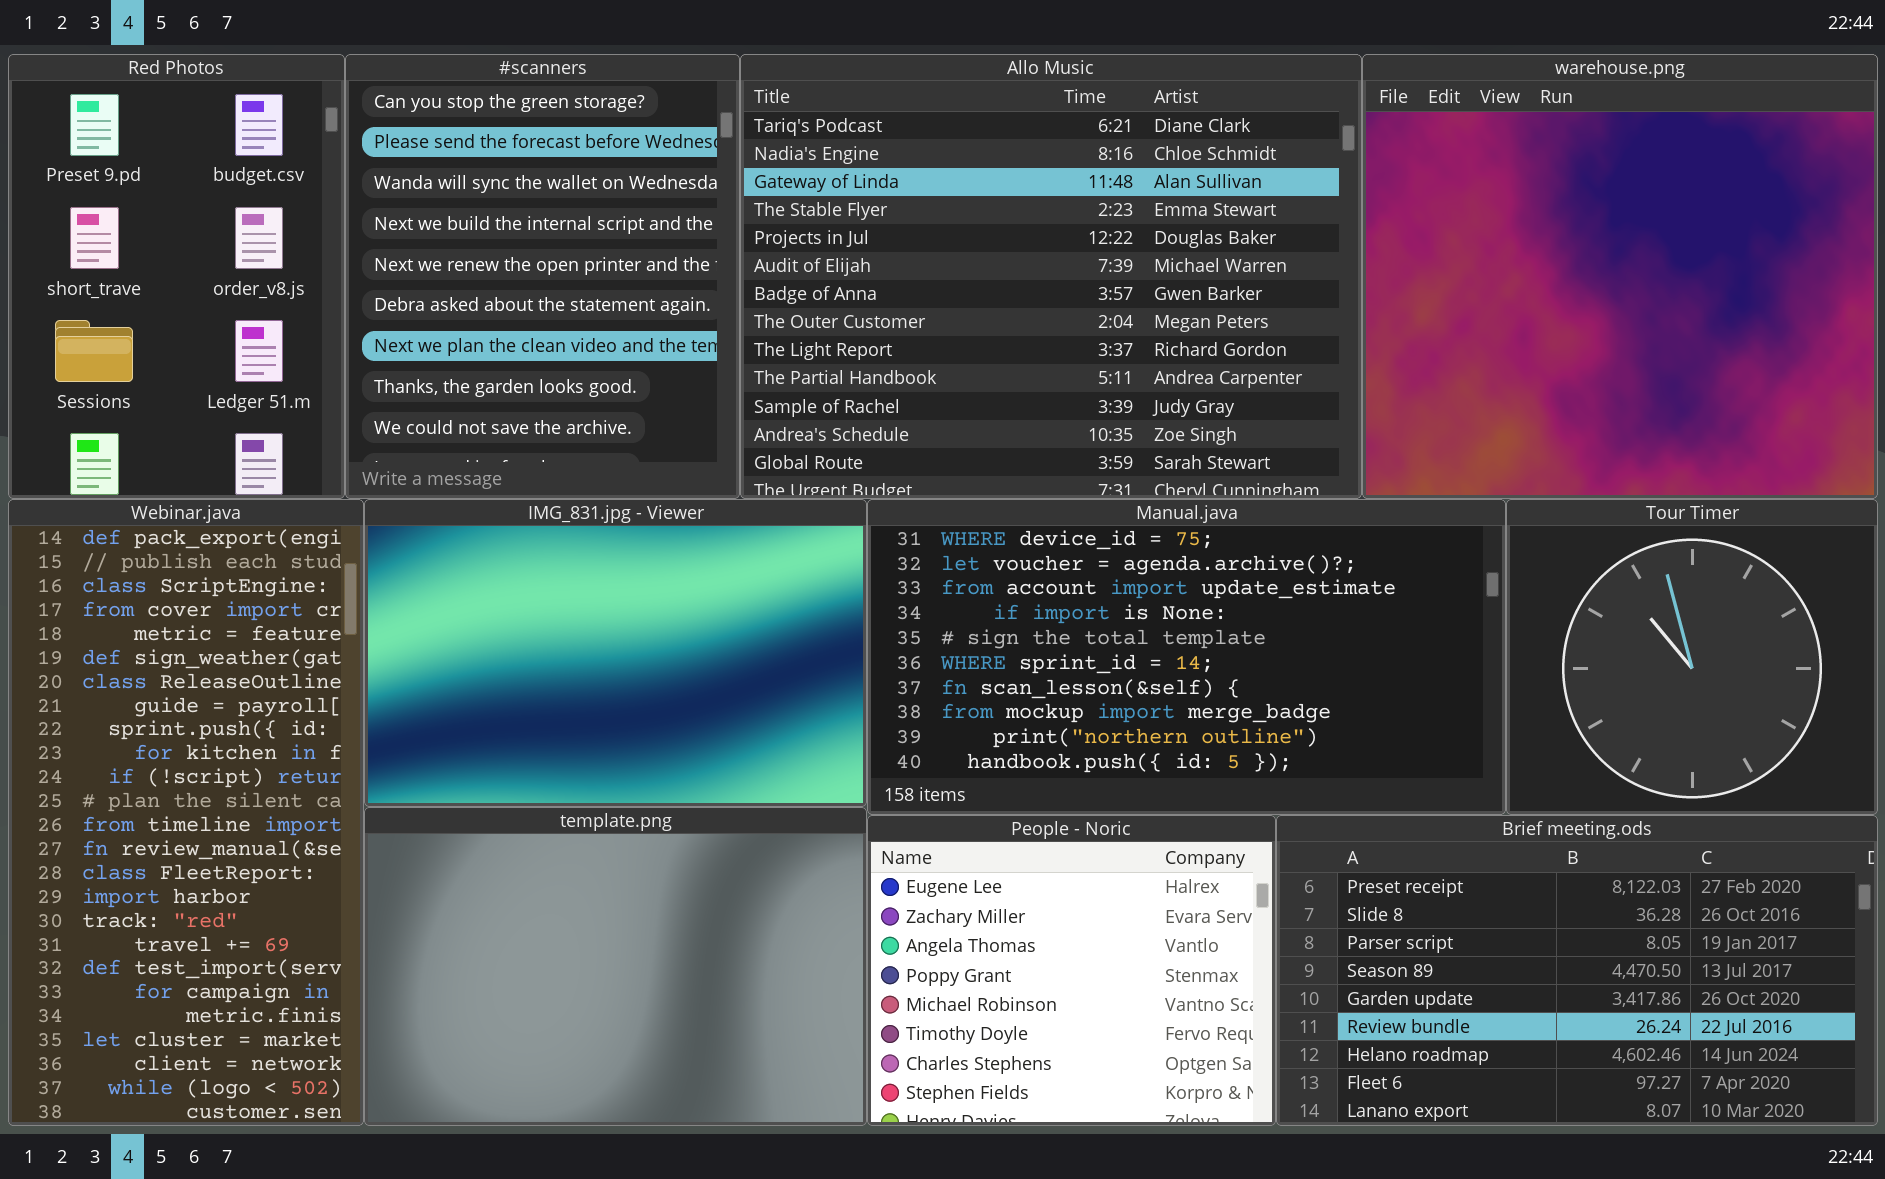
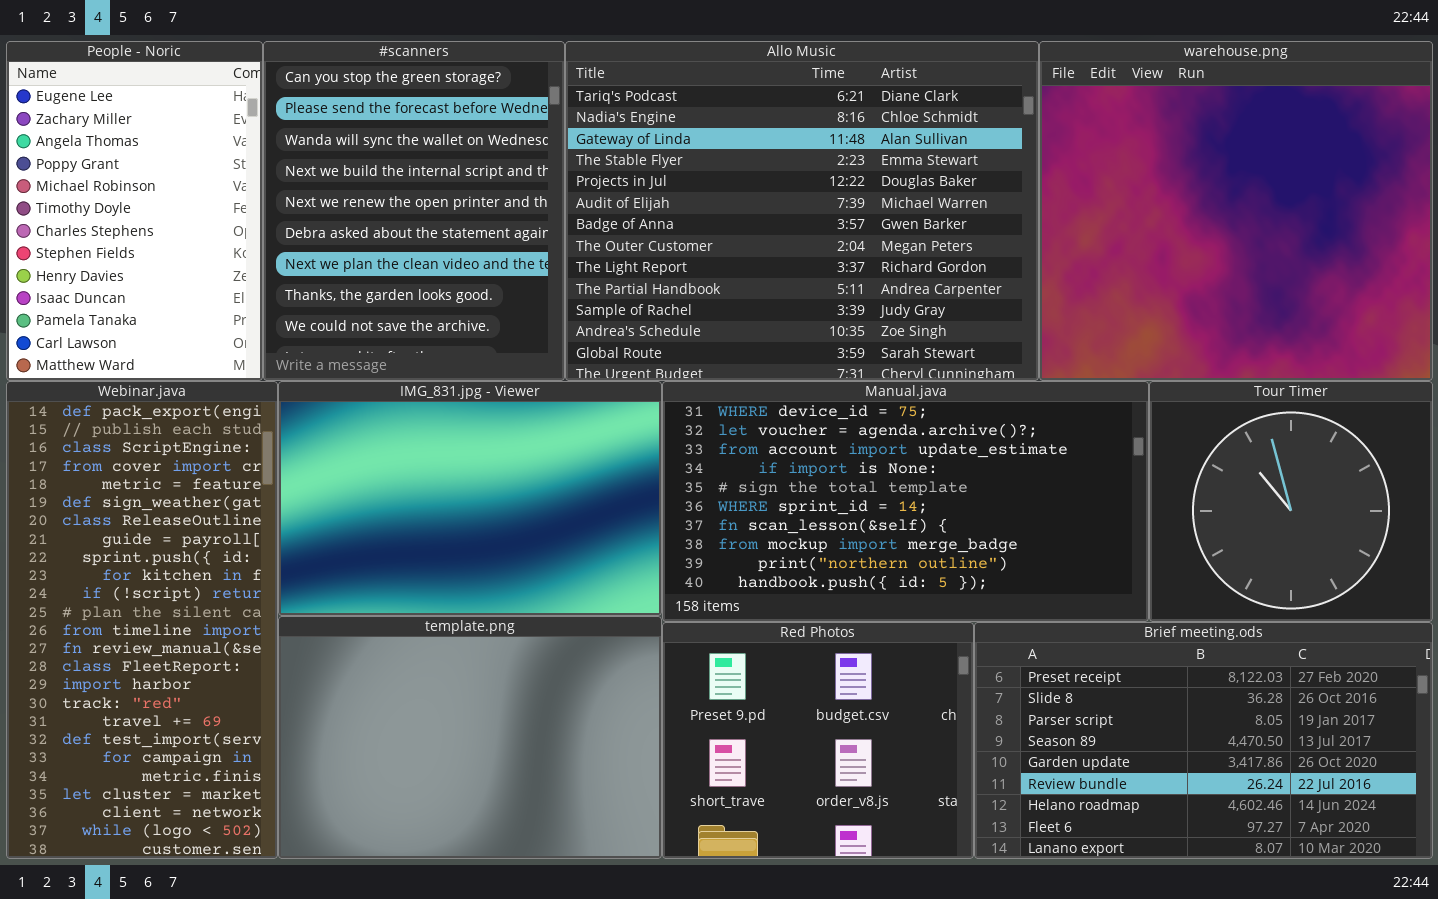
Red Photos: [8,54,345,499] -> [662,622,974,859], moved, resized
People - Noric: [867,815,1276,1126] -> [6,41,263,381], moved, resized

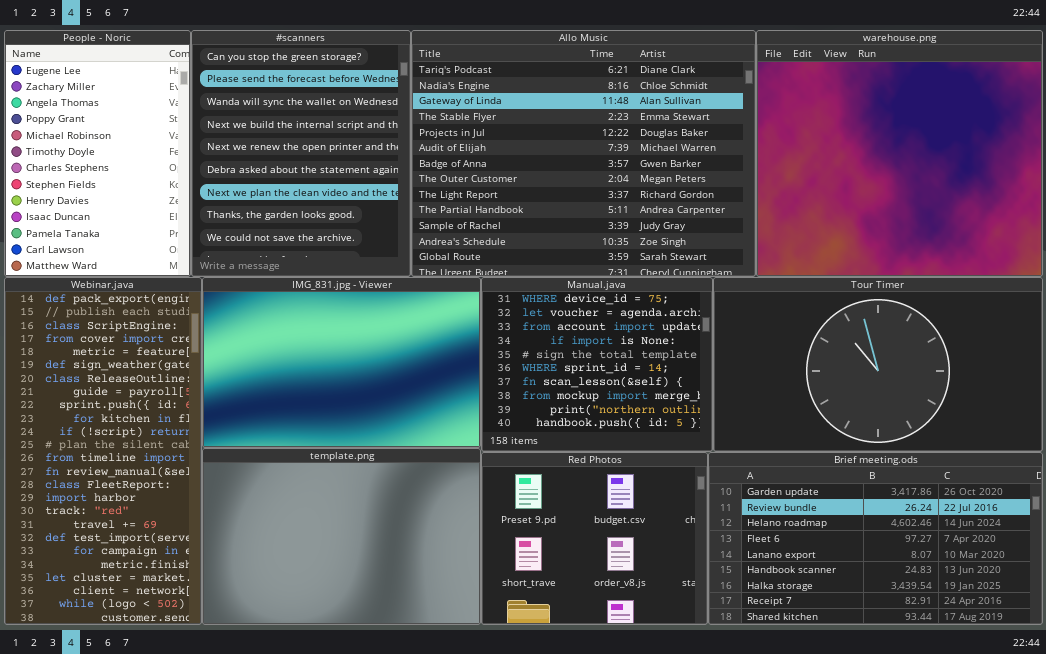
Manual.java: [662,381,1149,622] -> [481,277,713,452], resized
Tour Timer: [1149,381,1433,622] -> [713,277,1043,452], resized
Brief meeting.ods: [974,622,1433,859] -> [708,452,1043,625], scrolled down 4 rows

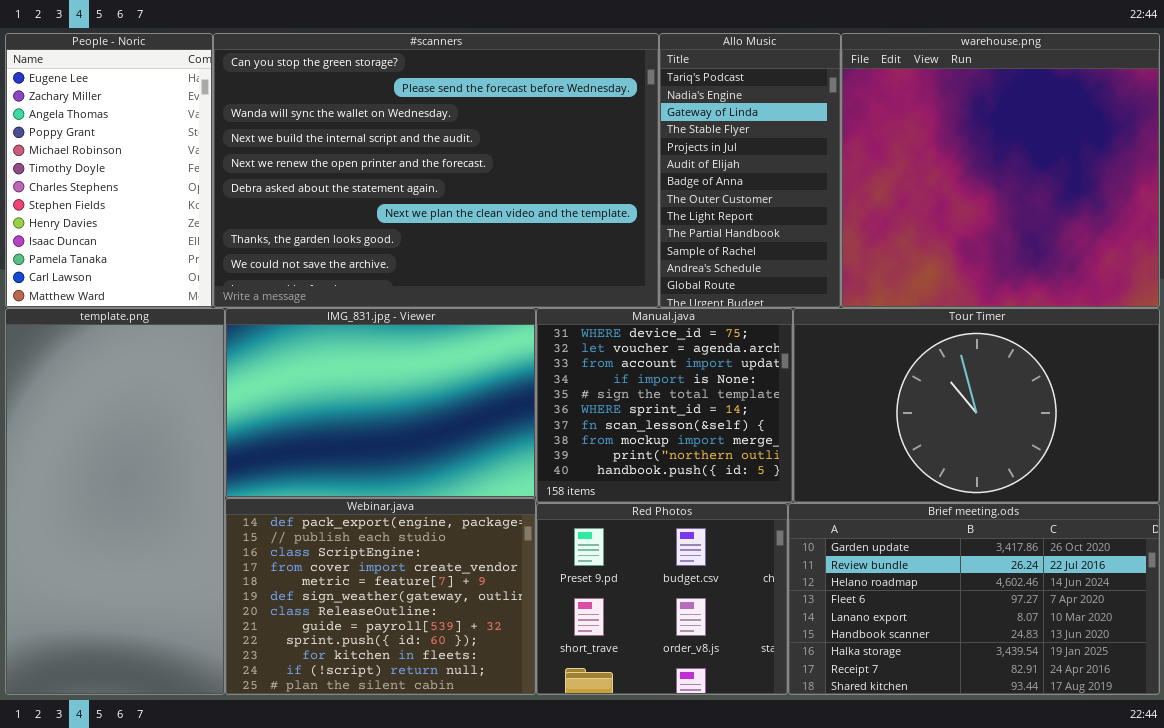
#scanners: [191,30,411,277] -> [213,33,659,308], resized
Allo Music: [411,30,756,277] -> [659,33,841,308], resized
Webinar.java: [4,277,202,625] -> [225,498,536,695], moved, resized
template.png: [202,448,481,625] -> [5,308,225,695], moved, resized

